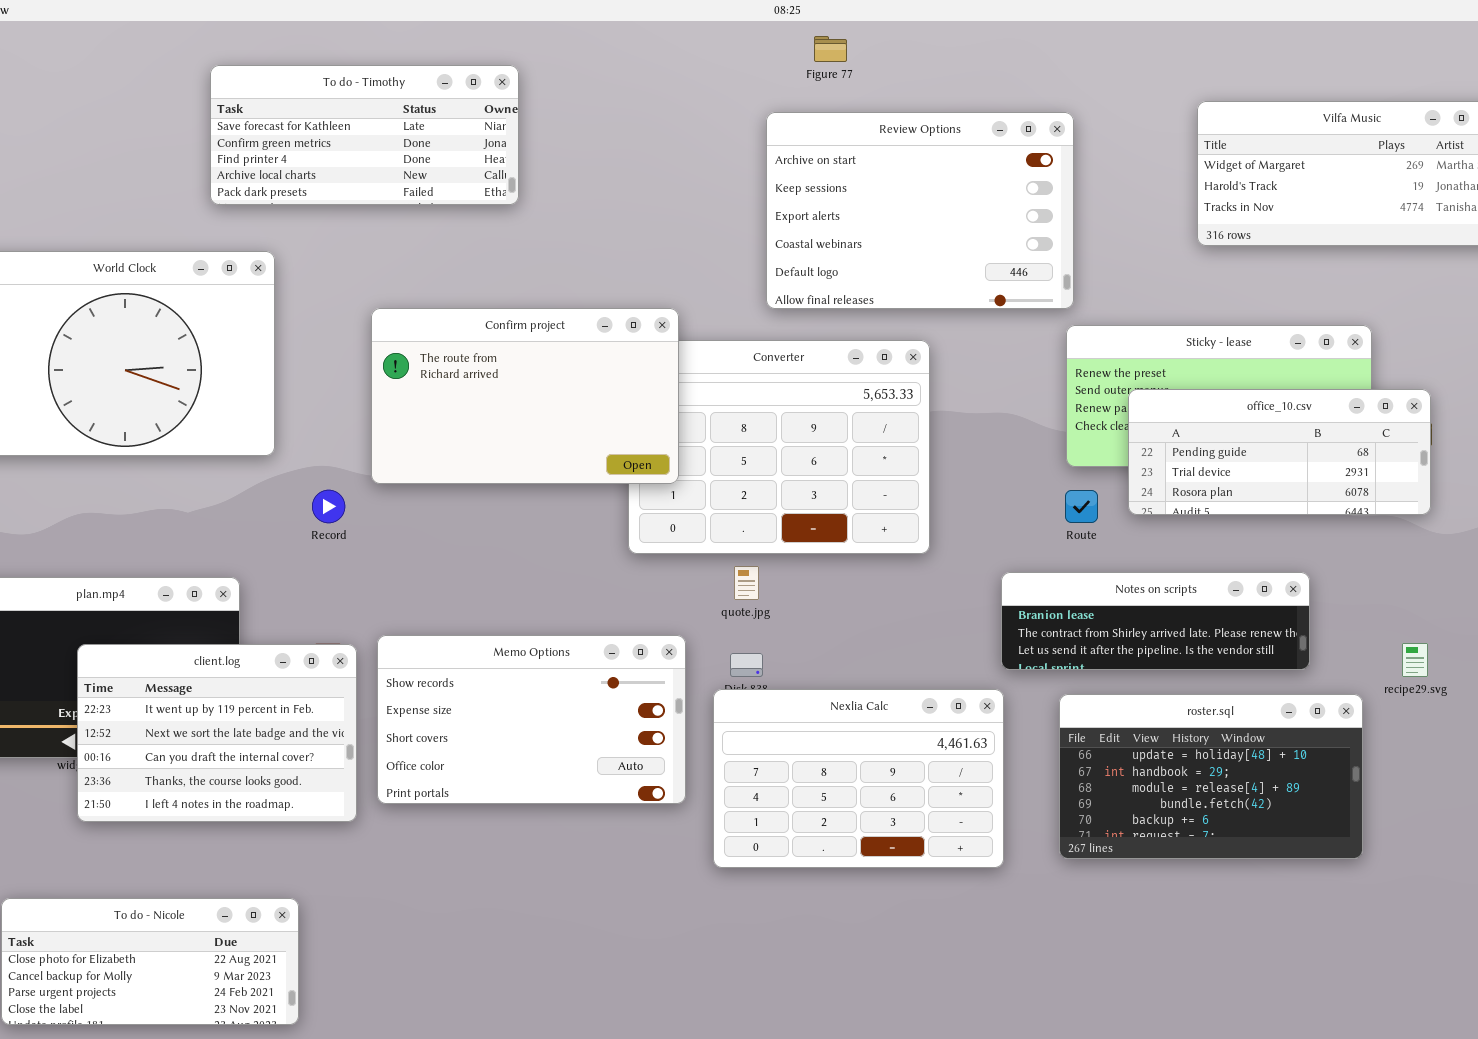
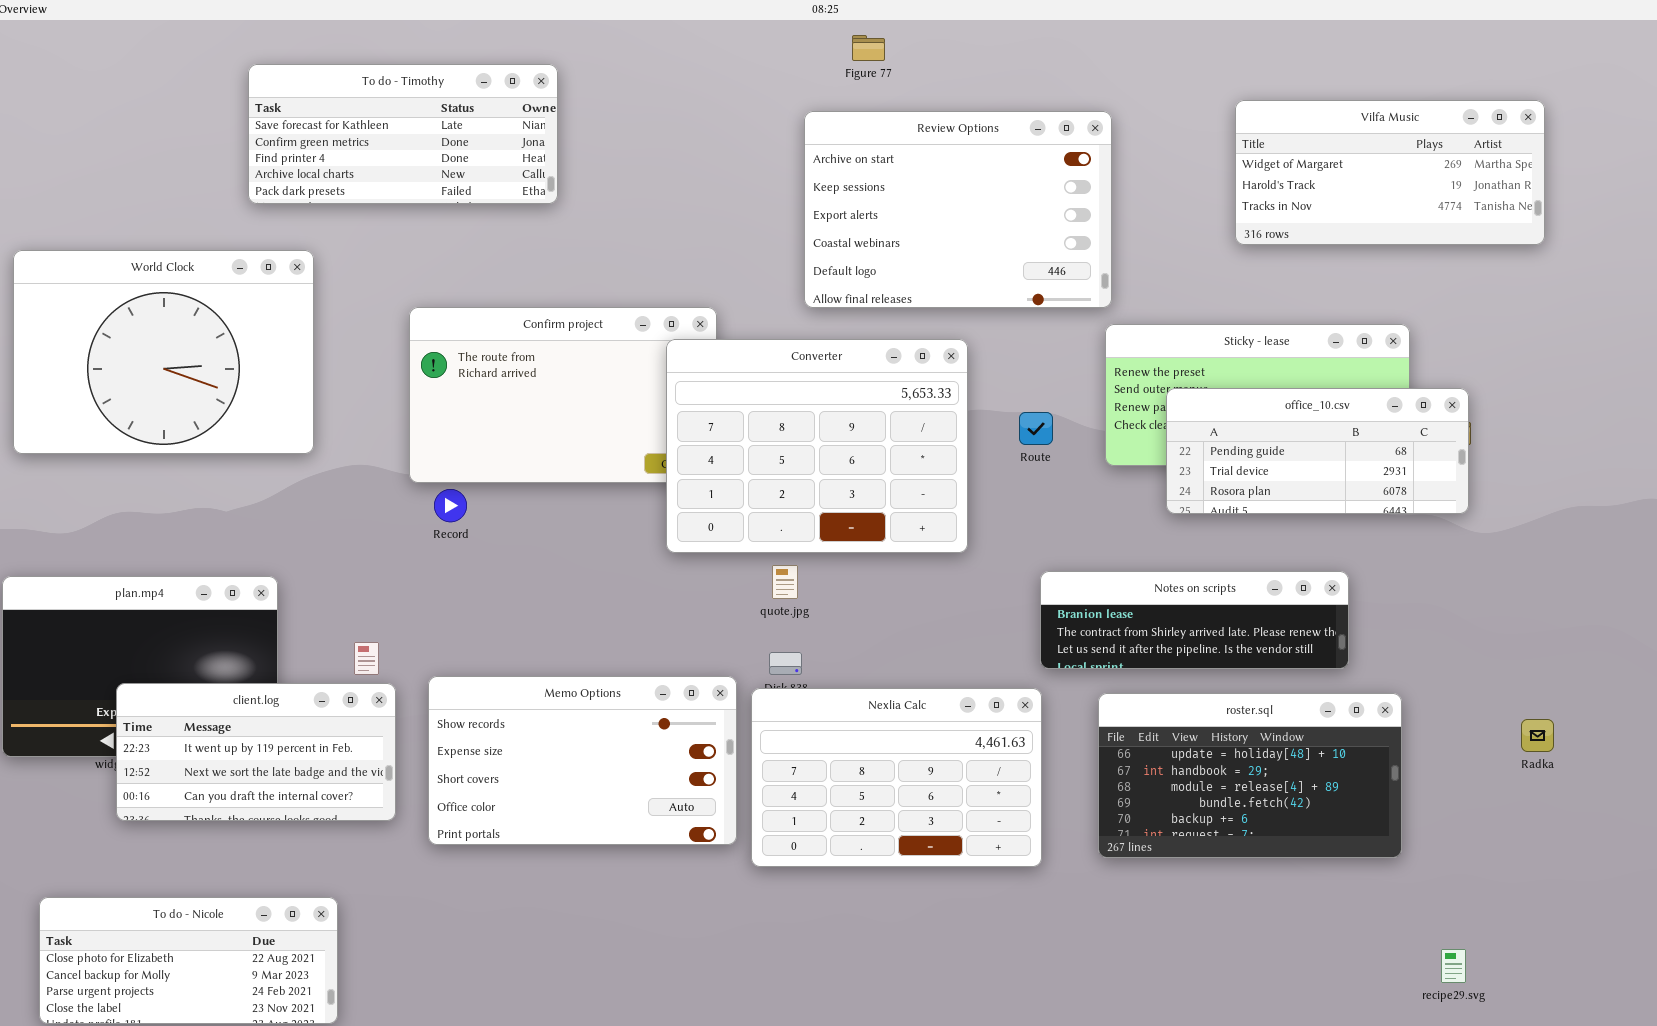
Converter: [628,340,930,554] -> [666,339,968,553], raised
Record: [312,490,345,523] -> [434,489,467,522], moved
Route: [1065,490,1098,523] -> [1019,412,1053,445], moved
Memo Options: [377,635,686,804] -> [428,676,737,845], moved
recipe29.svg: [1402,643,1428,677] -> [1441,949,1466,983], moved
client.log: [77,644,357,822] -> [116,683,396,821], resized

